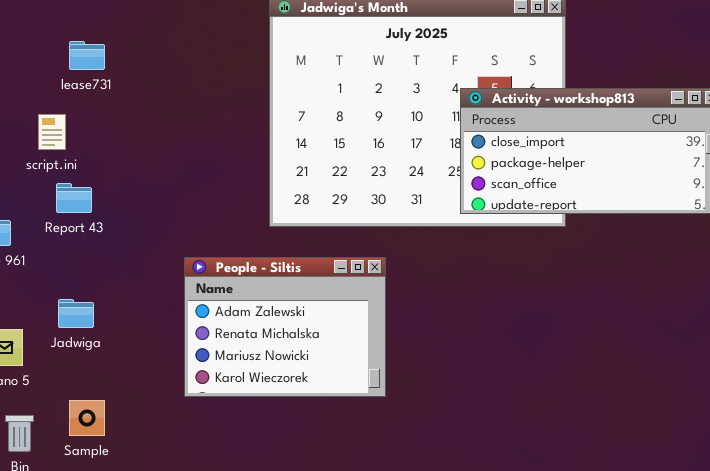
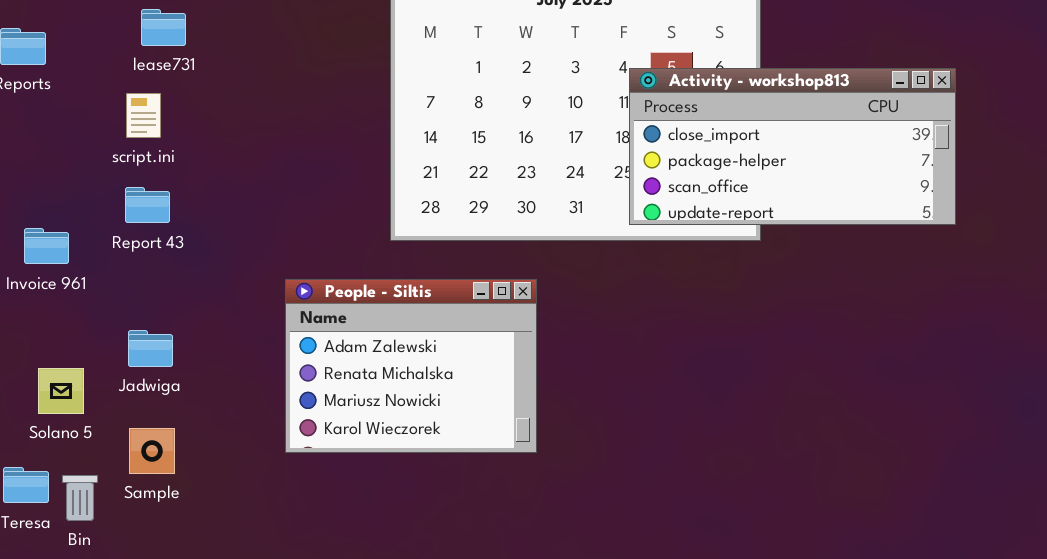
script.ini: [38,114,66,150] -> [126,93,161,138], moved
Sample: [69,400,105,436] -> [129,428,175,474], moved

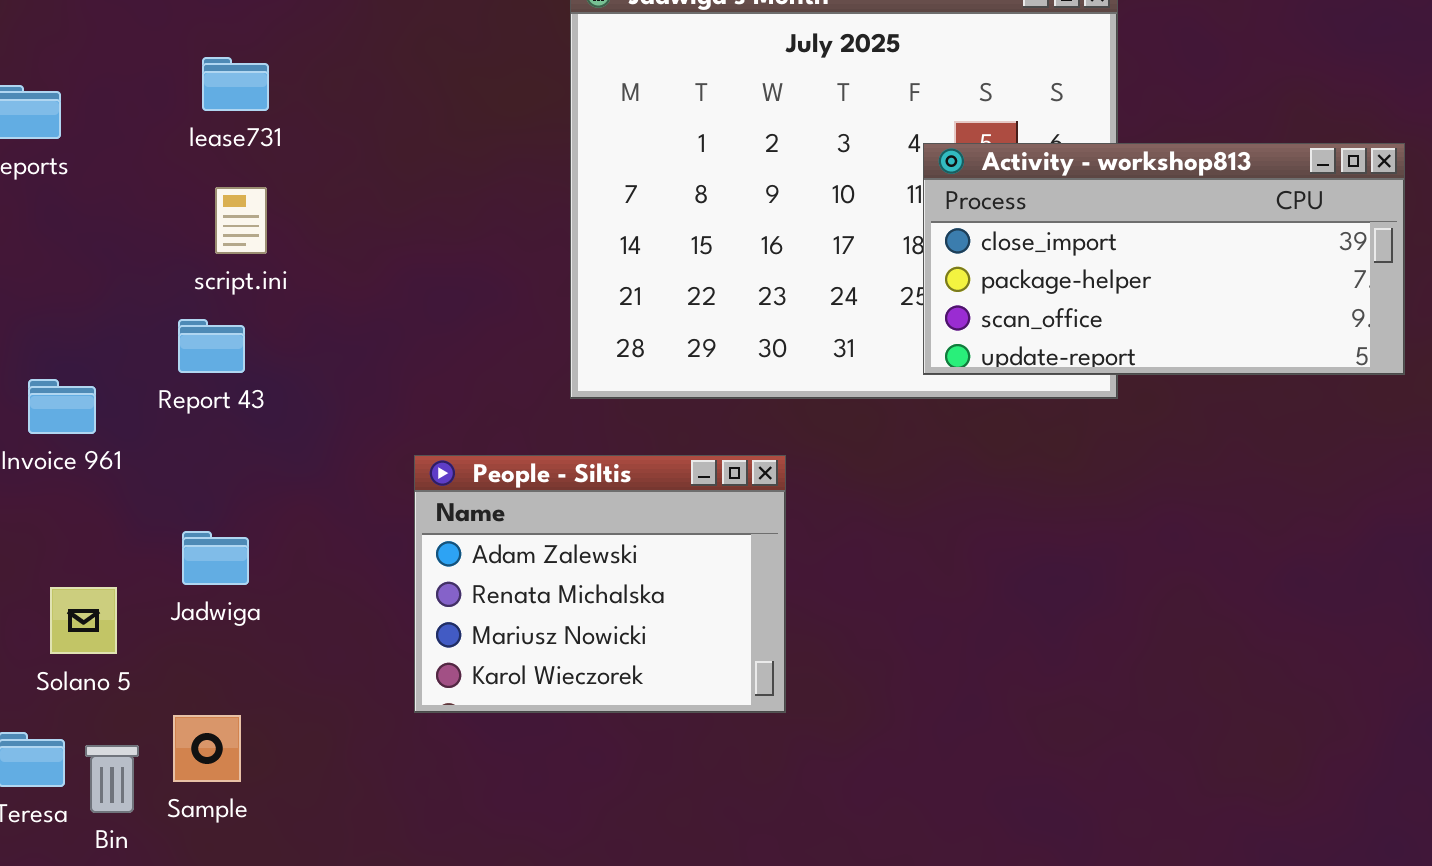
script.ini: [126,93,161,138] -> [215,187,267,254], moved
Sample: [129,428,175,474] -> [173,715,241,782], moved

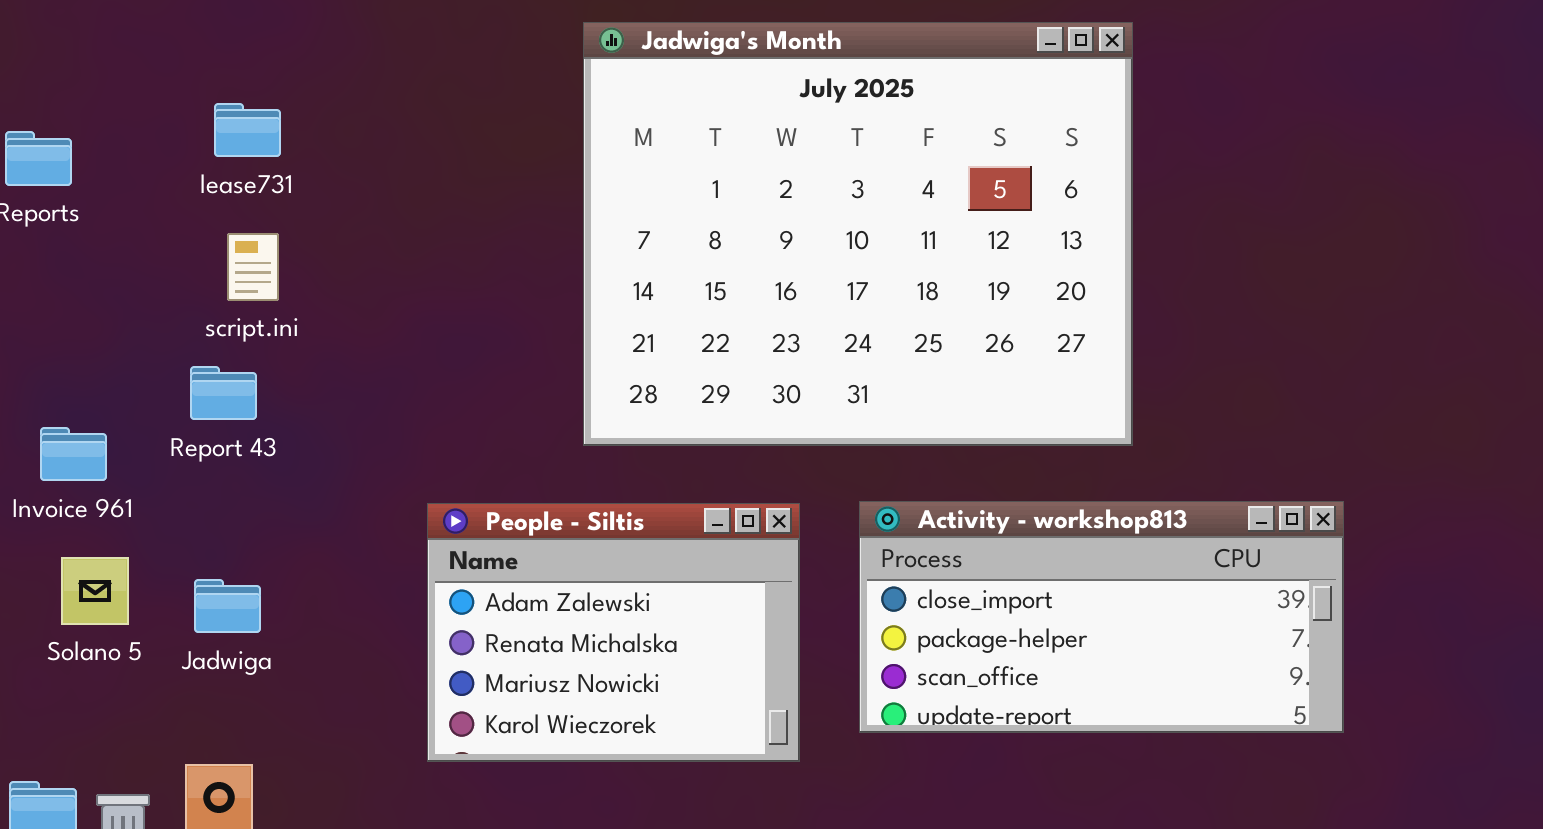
Activity - workshop813: [923,143,1405,375] -> [859,501,1344,733], moved
Solano 5: [50,587,117,654] -> [61,557,129,625], moved

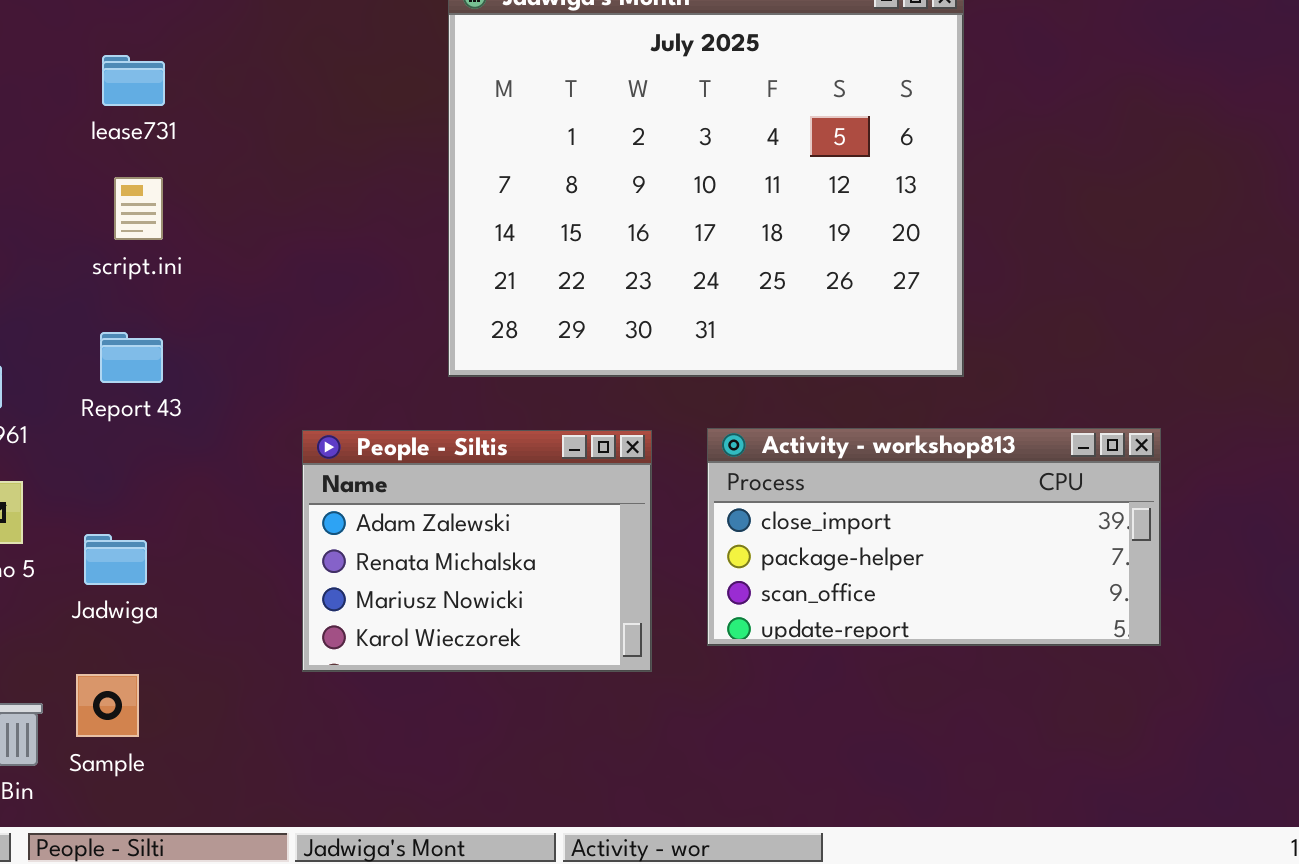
Report 43: [190,366,257,420] -> [100,332,163,383], moved
Jadwiga: [194,579,261,633] -> [84,534,147,585], moved

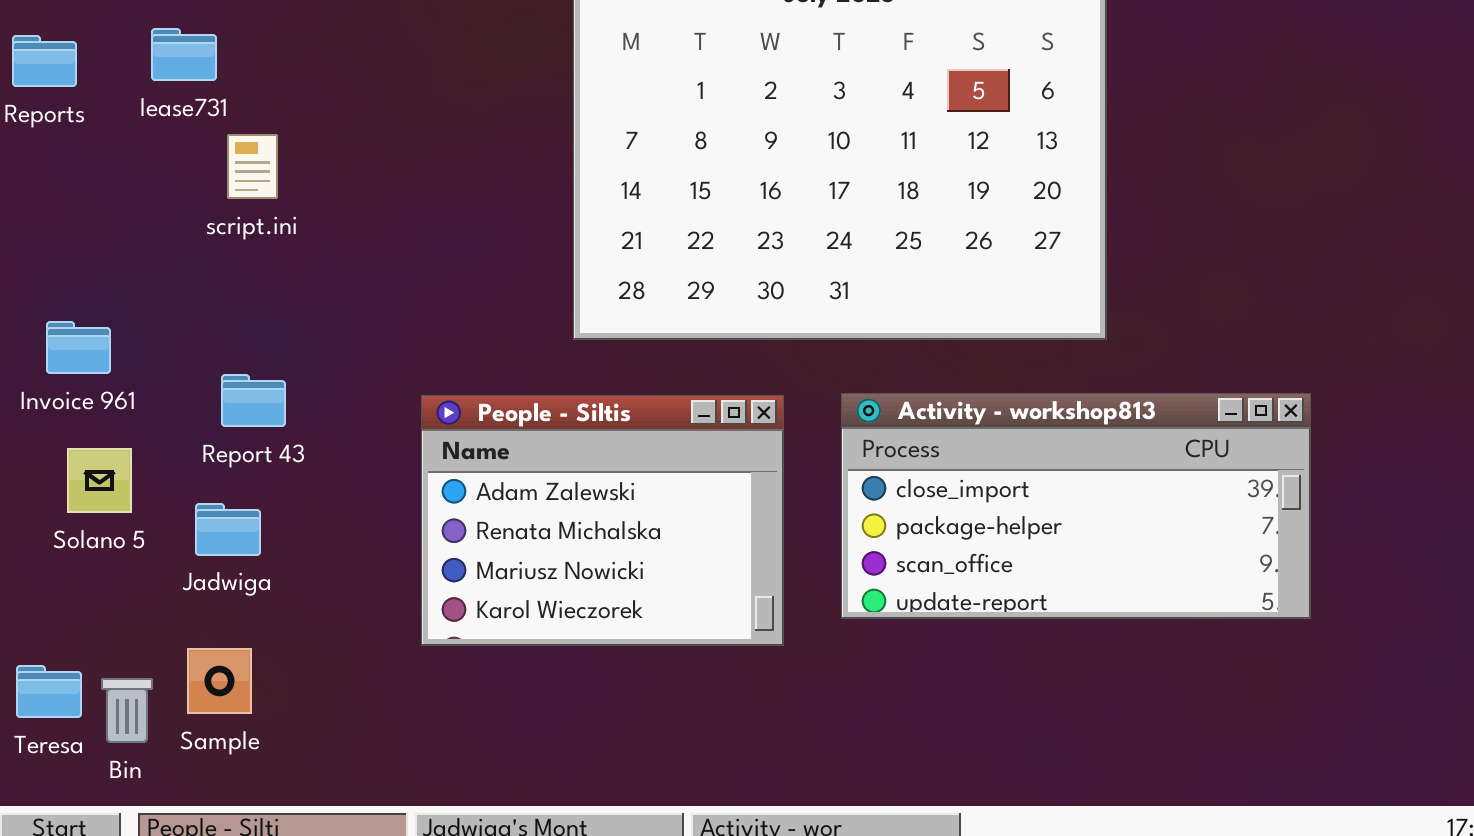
lease731: [102,55,165,106] -> [151,28,217,81], moved
Report 43: [100,332,163,383] -> [221,374,286,427], moved

